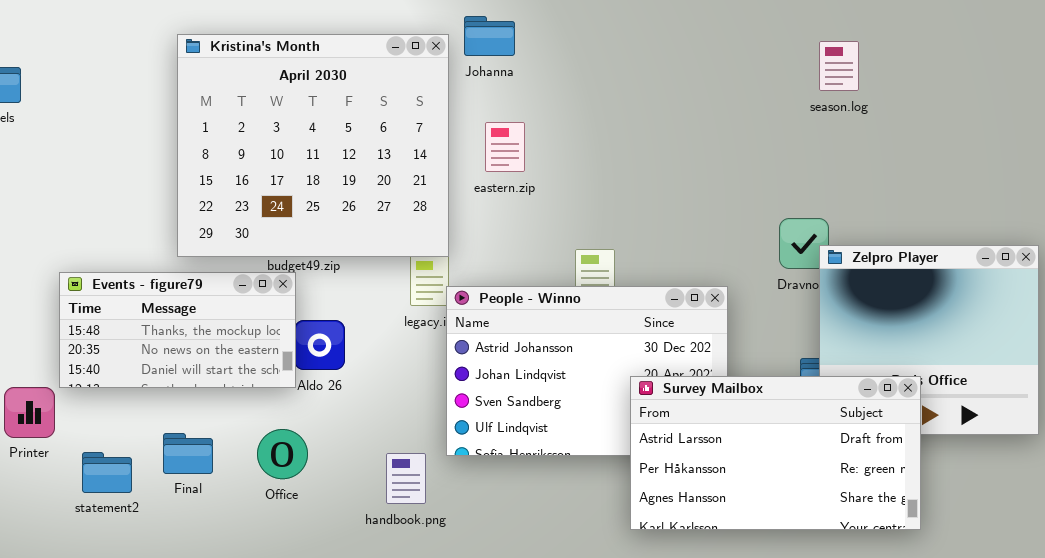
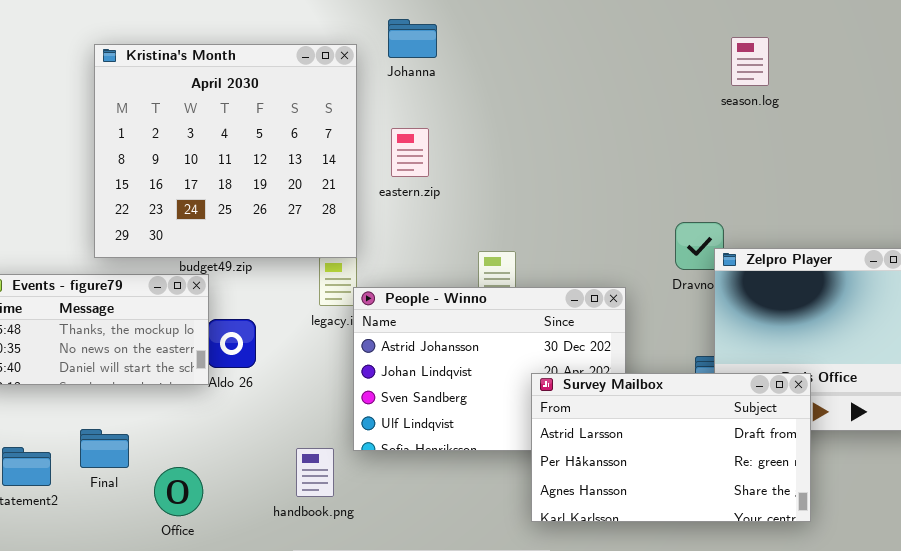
Johanna: [464,16,515,56] -> [388,19,437,58], moved
season.log: [819,41,859,91] -> [731,37,769,86], moved
Office: [257,429,308,479] -> [154,467,203,516], moved

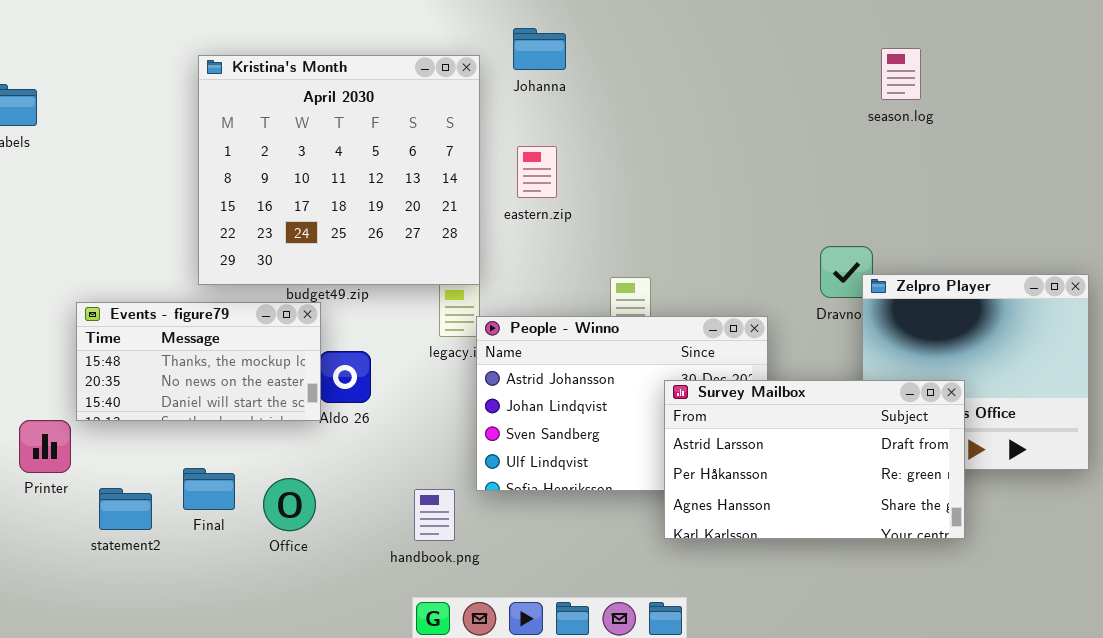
Survey Mailbox: [531,373,811,522] -> [664,380,965,539], moved
Office: [154,467,203,516] -> [263,478,316,531], moved

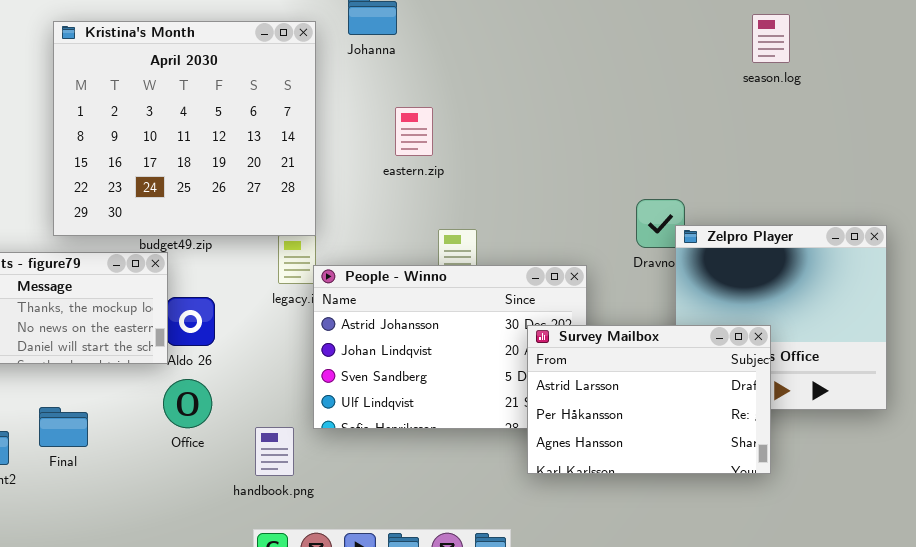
season.log: [881,48,921,100] -> [752,14,790,63], moved
eastern.zip: [517,146,557,198] -> [395,107,433,156], moved
Survey Mailbox: [664,380,965,539] -> [527,325,771,474], resized
Office: [263,478,316,531] -> [163,379,212,428], moved

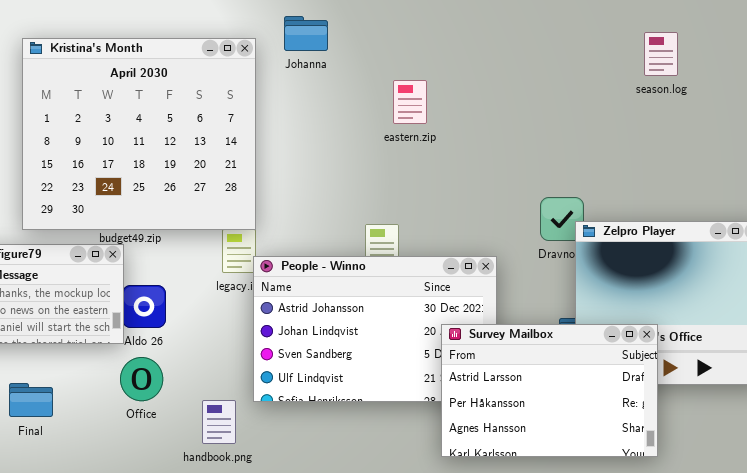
eastern.zip: [395,107,433,156] -> [393,80,427,124], moved
Survey Mailbox: [527,325,771,474] -> [441,324,658,457], moved

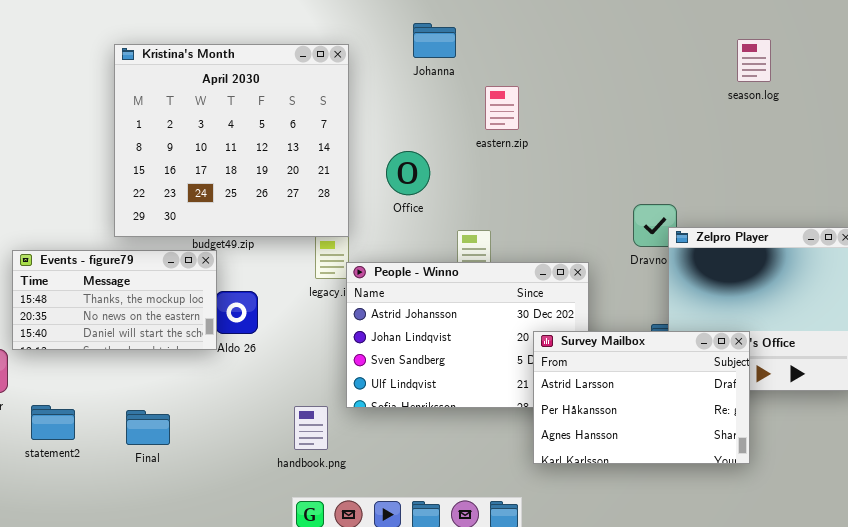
Johanna: [284,16,328,51] -> [413,23,456,58], moved
Office: [120,357,163,401] -> [386,151,430,195], moved
Final: [9,383,53,417] -> [126,410,170,445], moved

